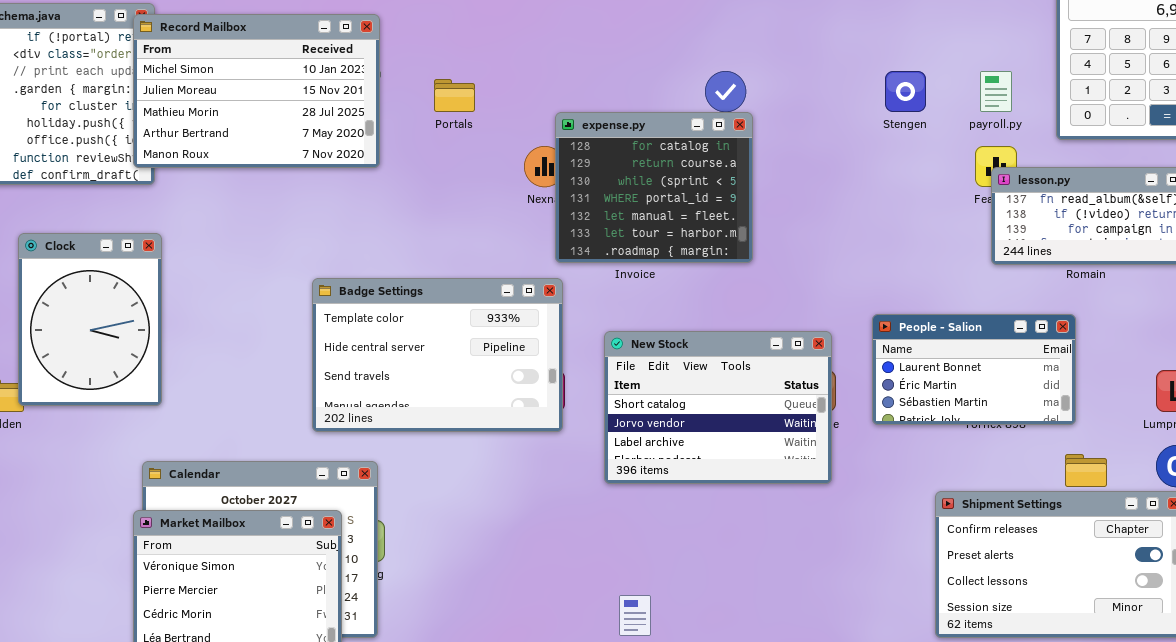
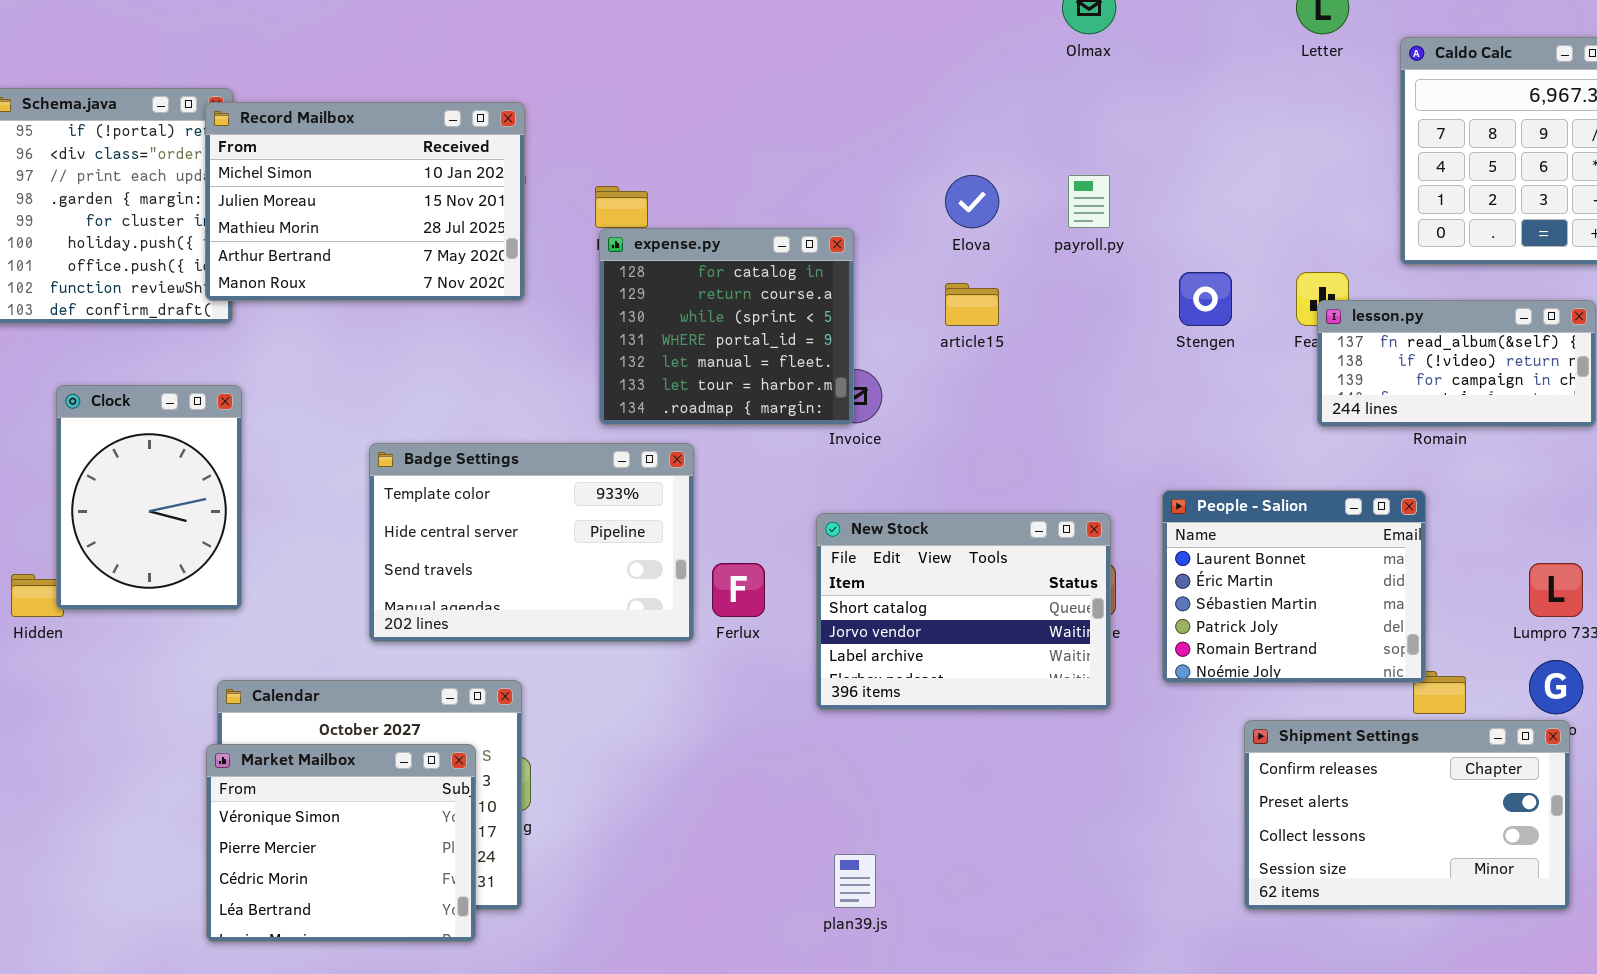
Stengen: [885,71,926,112] -> [1179,272,1232,326], moved
payroll.py: [980,71,1012,112] -> [1068,175,1110,228], moved
expense.py: [555,112,753,263] -> [599,228,854,425], moved
Badge Settings: [312,278,563,432] -> [369,443,694,642], moved
People - Salion: [872,314,1076,425] -> [1162,490,1426,683], resized

